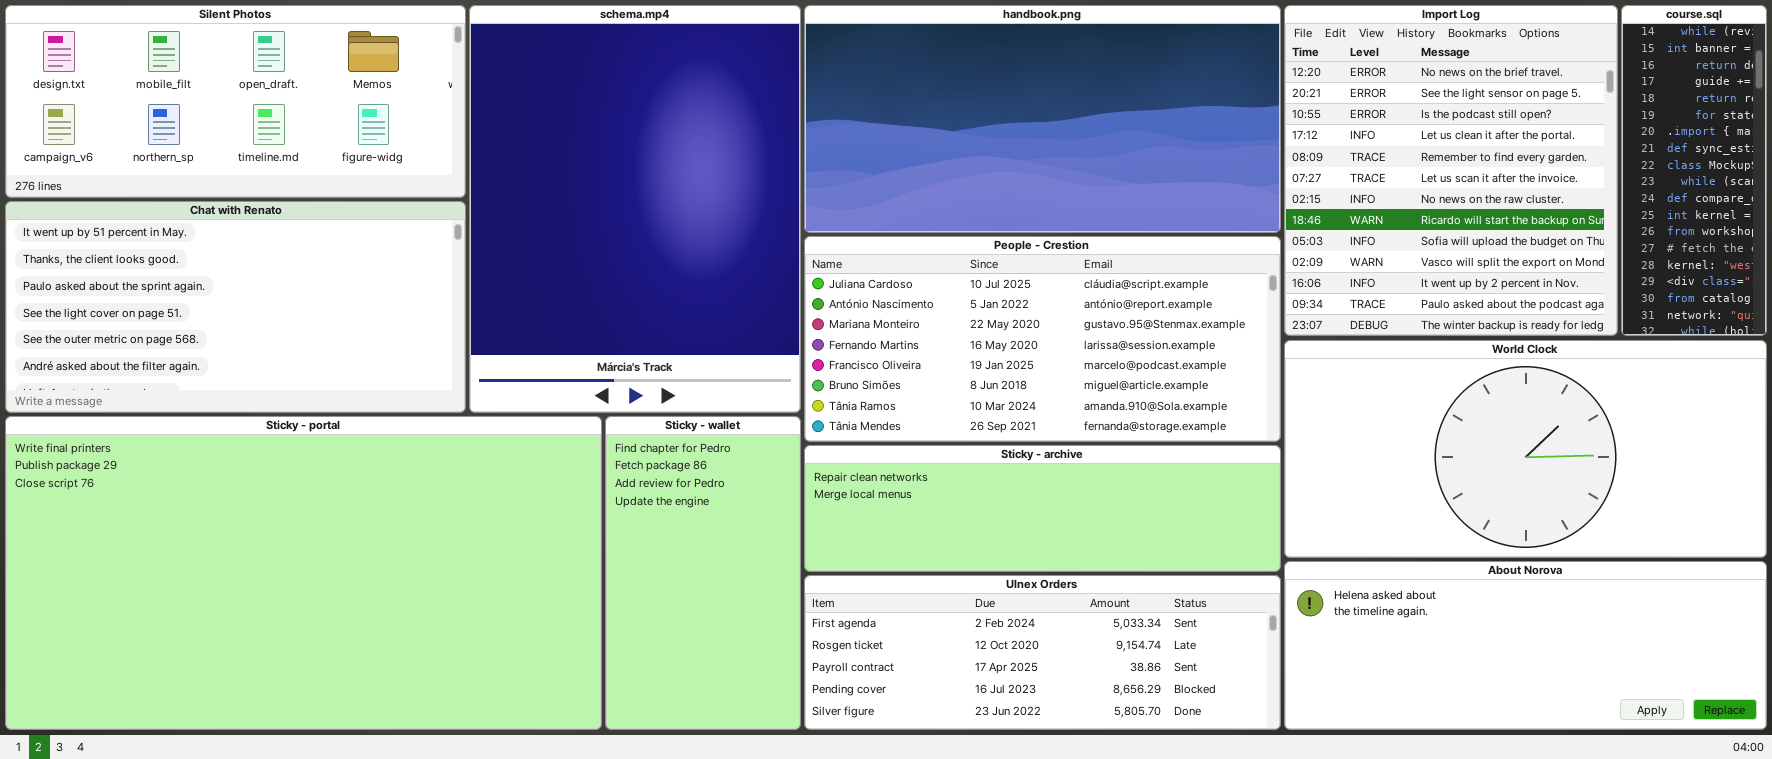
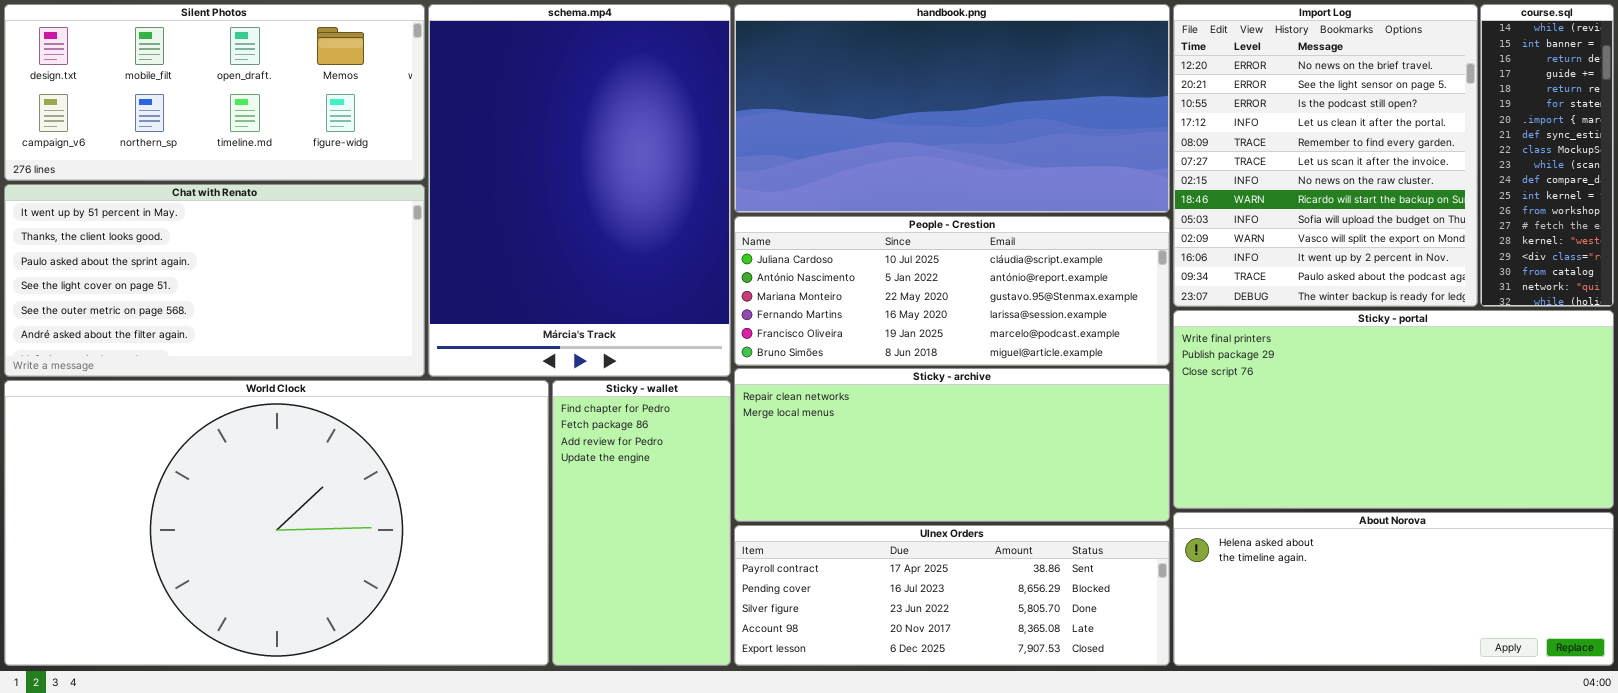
People - Crestion: [804,236,1281,442] -> [734,216,1170,366], resized
World Clock: [1284,340,1767,558] -> [4,380,549,666], moved, resized
Sticky - portal: [5,416,602,730] -> [1173,310,1614,509], moved, resized
Sticky - archive: [804,445,1281,572] -> [734,368,1170,522], resized
Ulnex Orders: [804,575,1281,730] -> [734,525,1170,666], scrolled down 2 rows

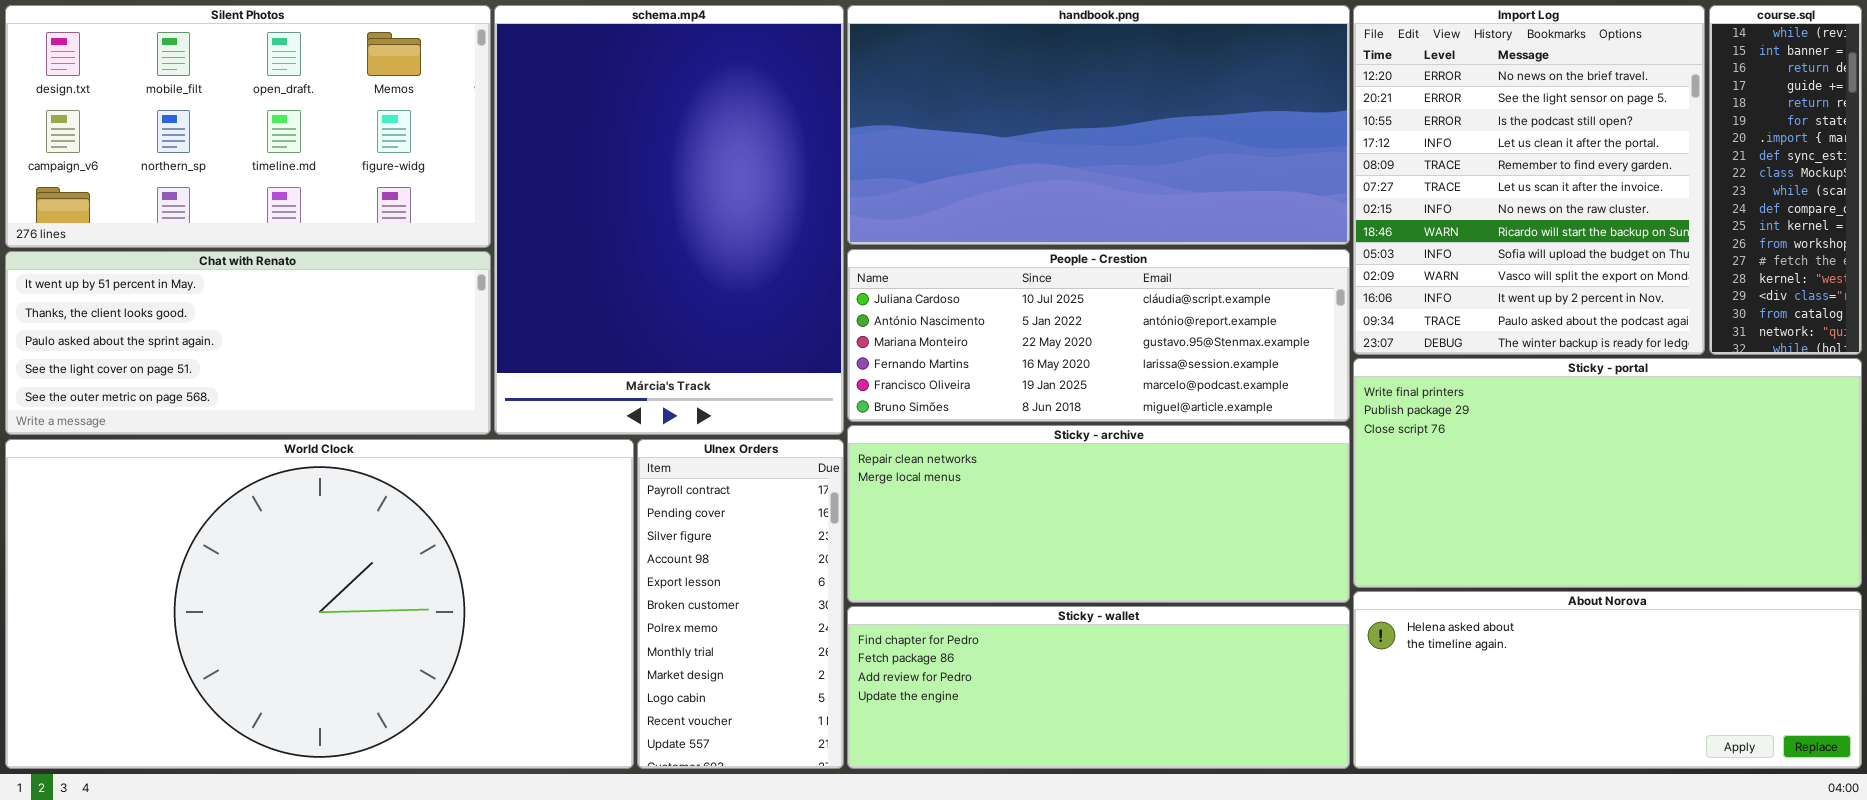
Silent Photos: [4,4,425,181] -> [5,5,491,248], resized
Chat with Renato: [4,184,425,377] -> [5,251,491,435], resized
Sticky - wallet: [552,380,731,666] -> [847,606,1350,769], moved, resized
Ulnex Orders: [734,525,1170,666] -> [637,439,844,769], moved, resized

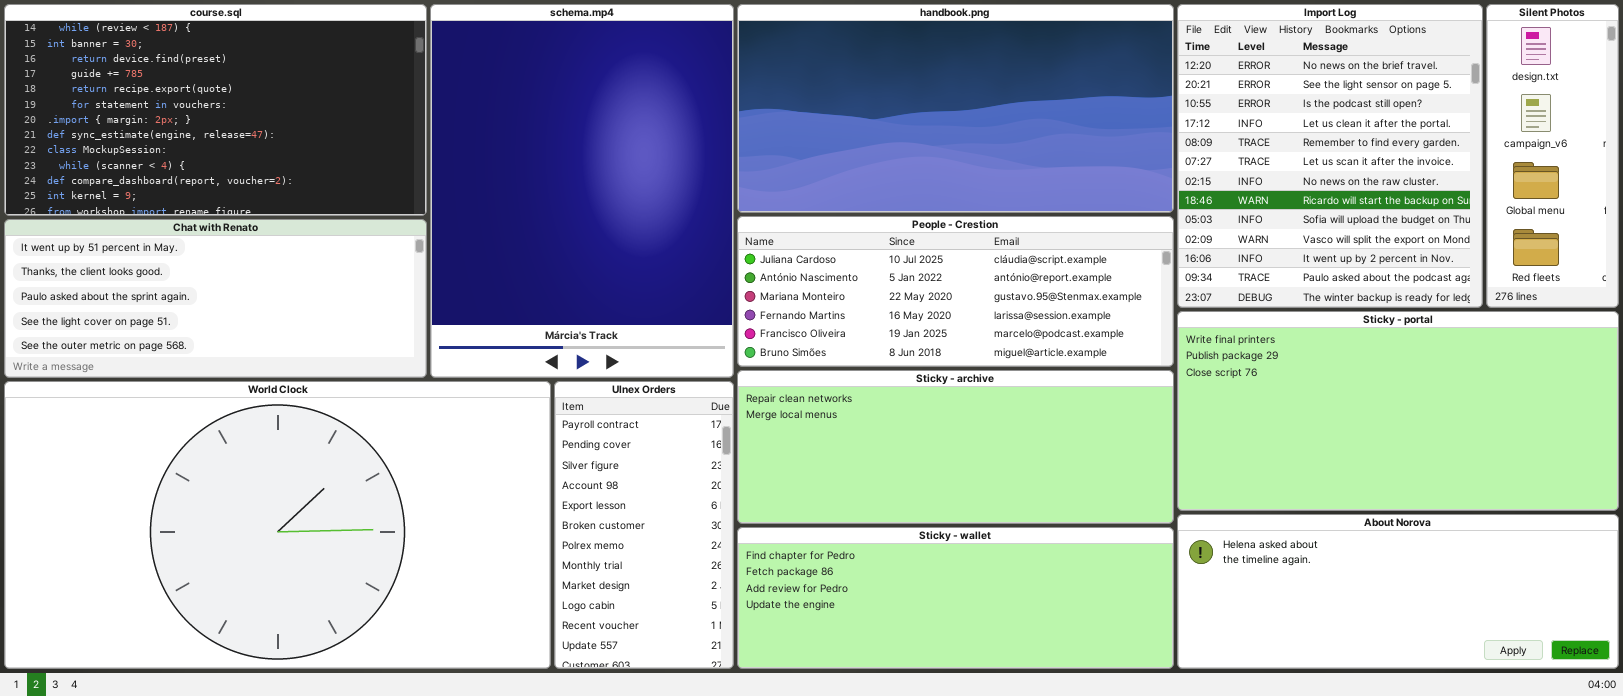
Silent Photos: [5,5,491,248] -> [1486,4,1619,308], moved, resized
course.sql: [1709,5,1862,355] -> [4,4,427,216], moved, resized

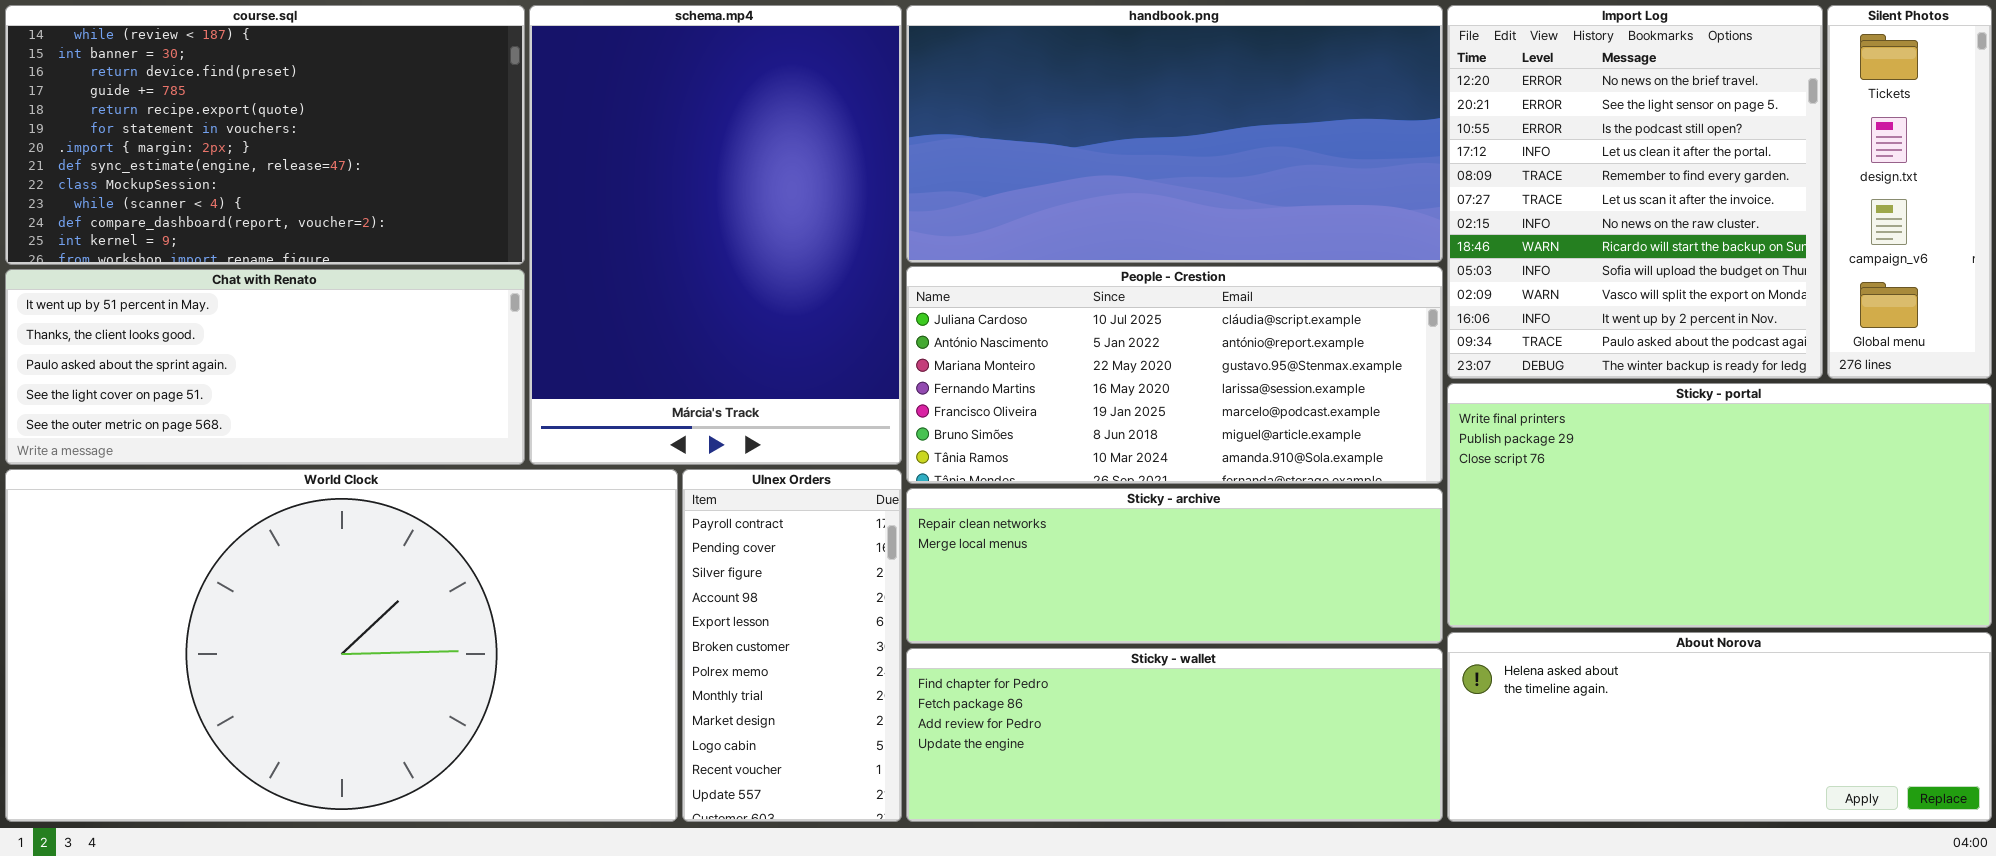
Silent Photos: [1486,4,1619,308] -> [1827,5,1992,379], scrolled up 1 row
People - Crestion: [737,216,1174,367] -> [906,266,1443,484], resized
Sticky - archive: [737,370,1174,524] -> [906,488,1443,644], resized

